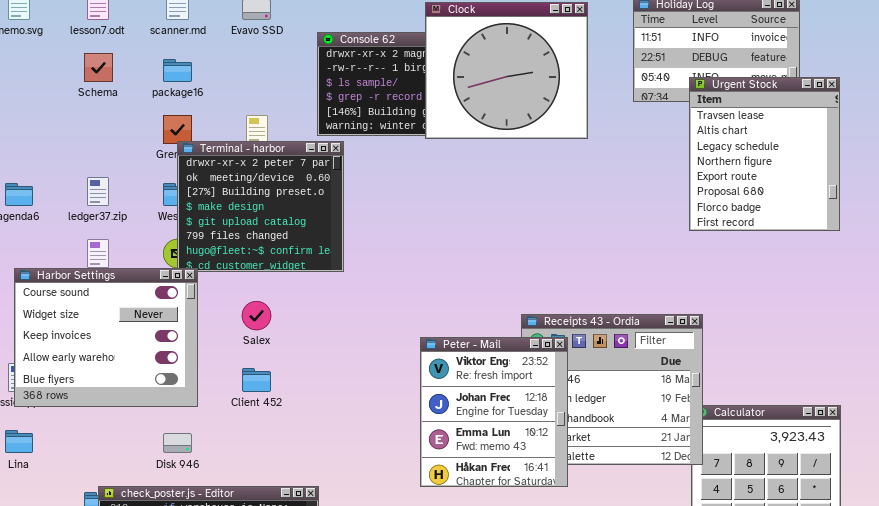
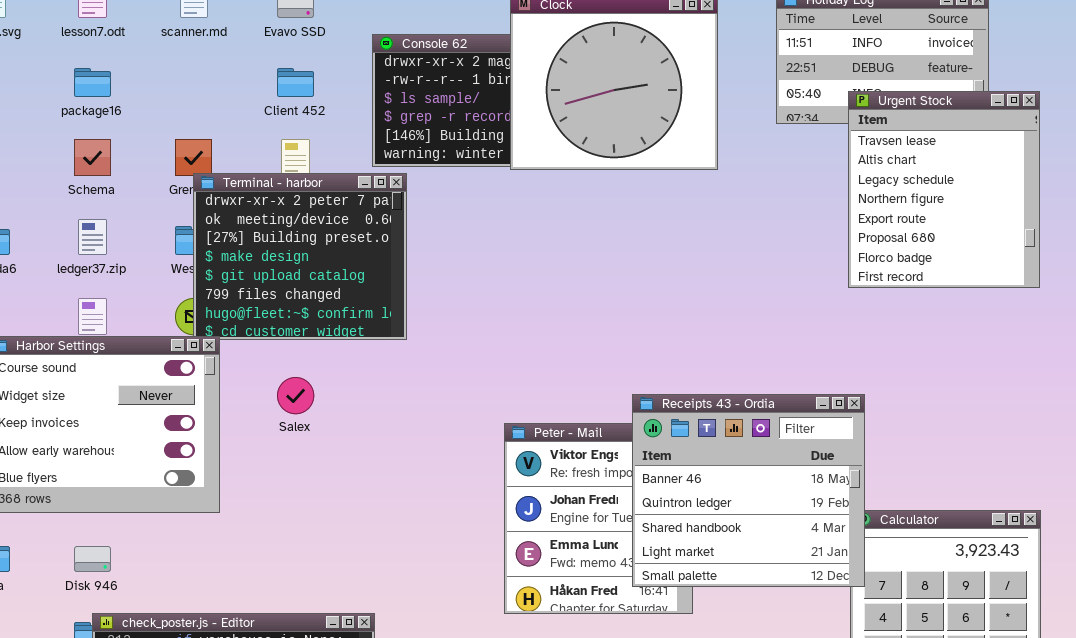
Schema: [84,53,113,82] -> [74,139,111,176], moved
package16: [163,59,192,82] -> [74,68,111,97], moved
Receipts 43 - Ordia: [521,314,703,465] -> [632,394,865,587], raised
Client 452: [242,368,271,392] -> [277,68,314,97], moved
Disk 946: [163,433,192,453] -> [74,546,111,572], moved

